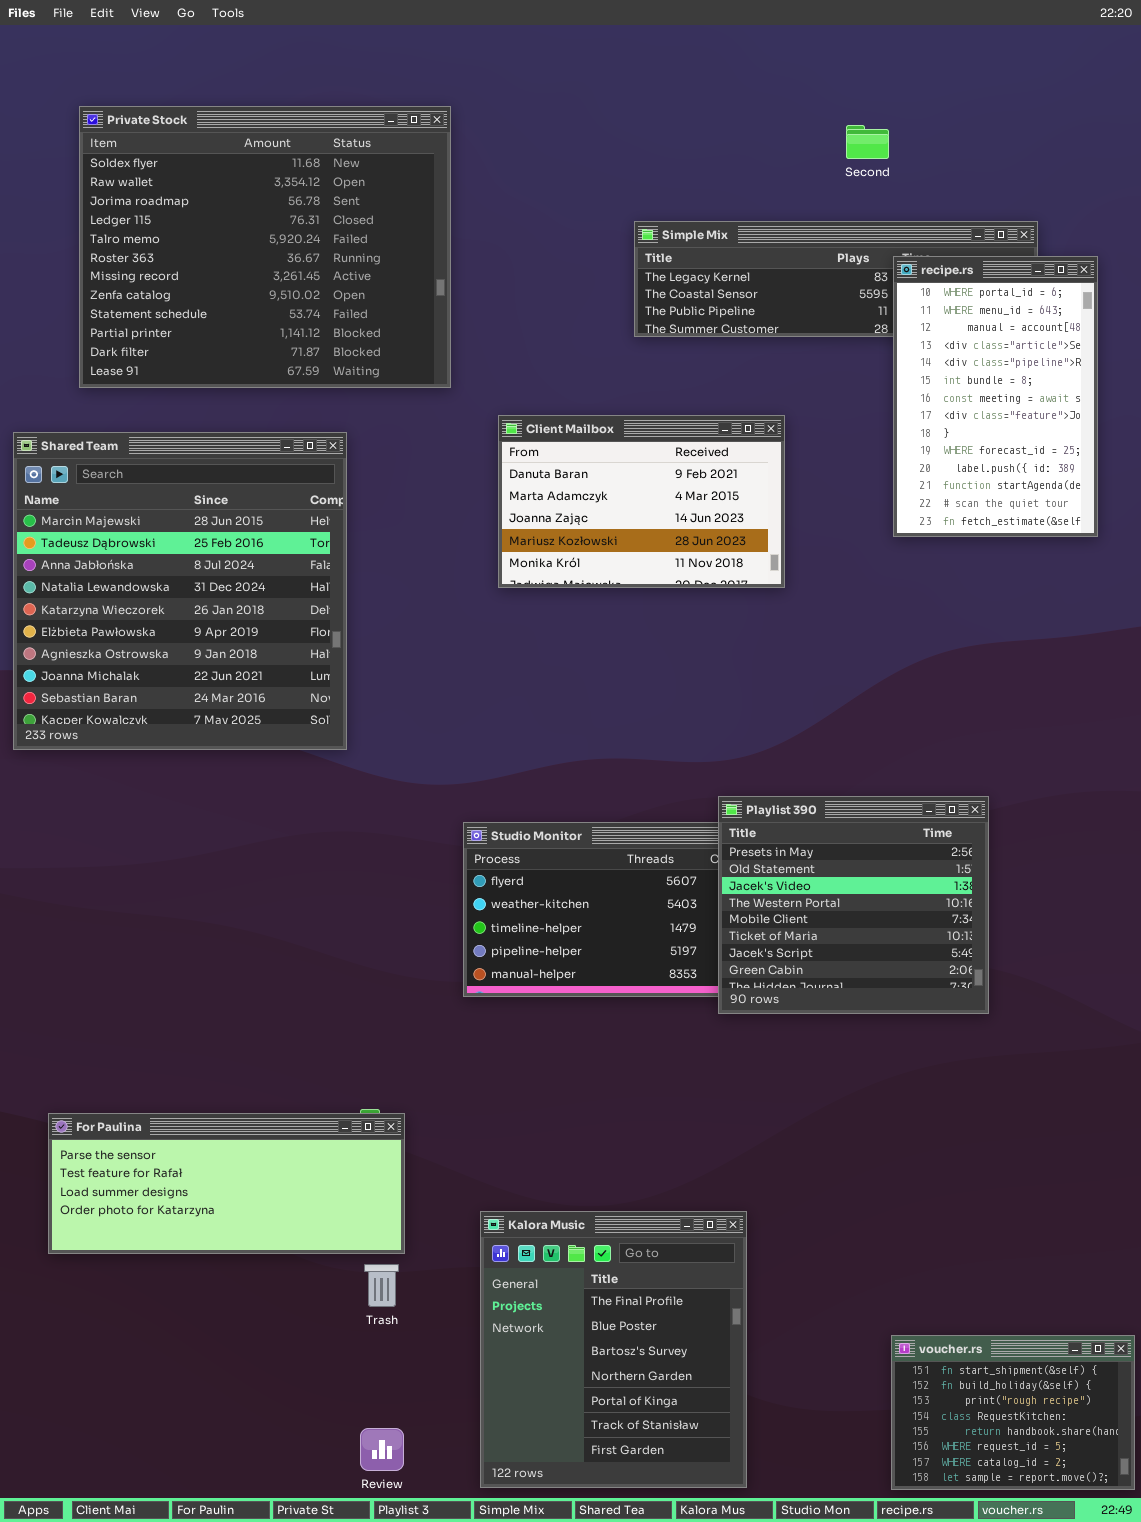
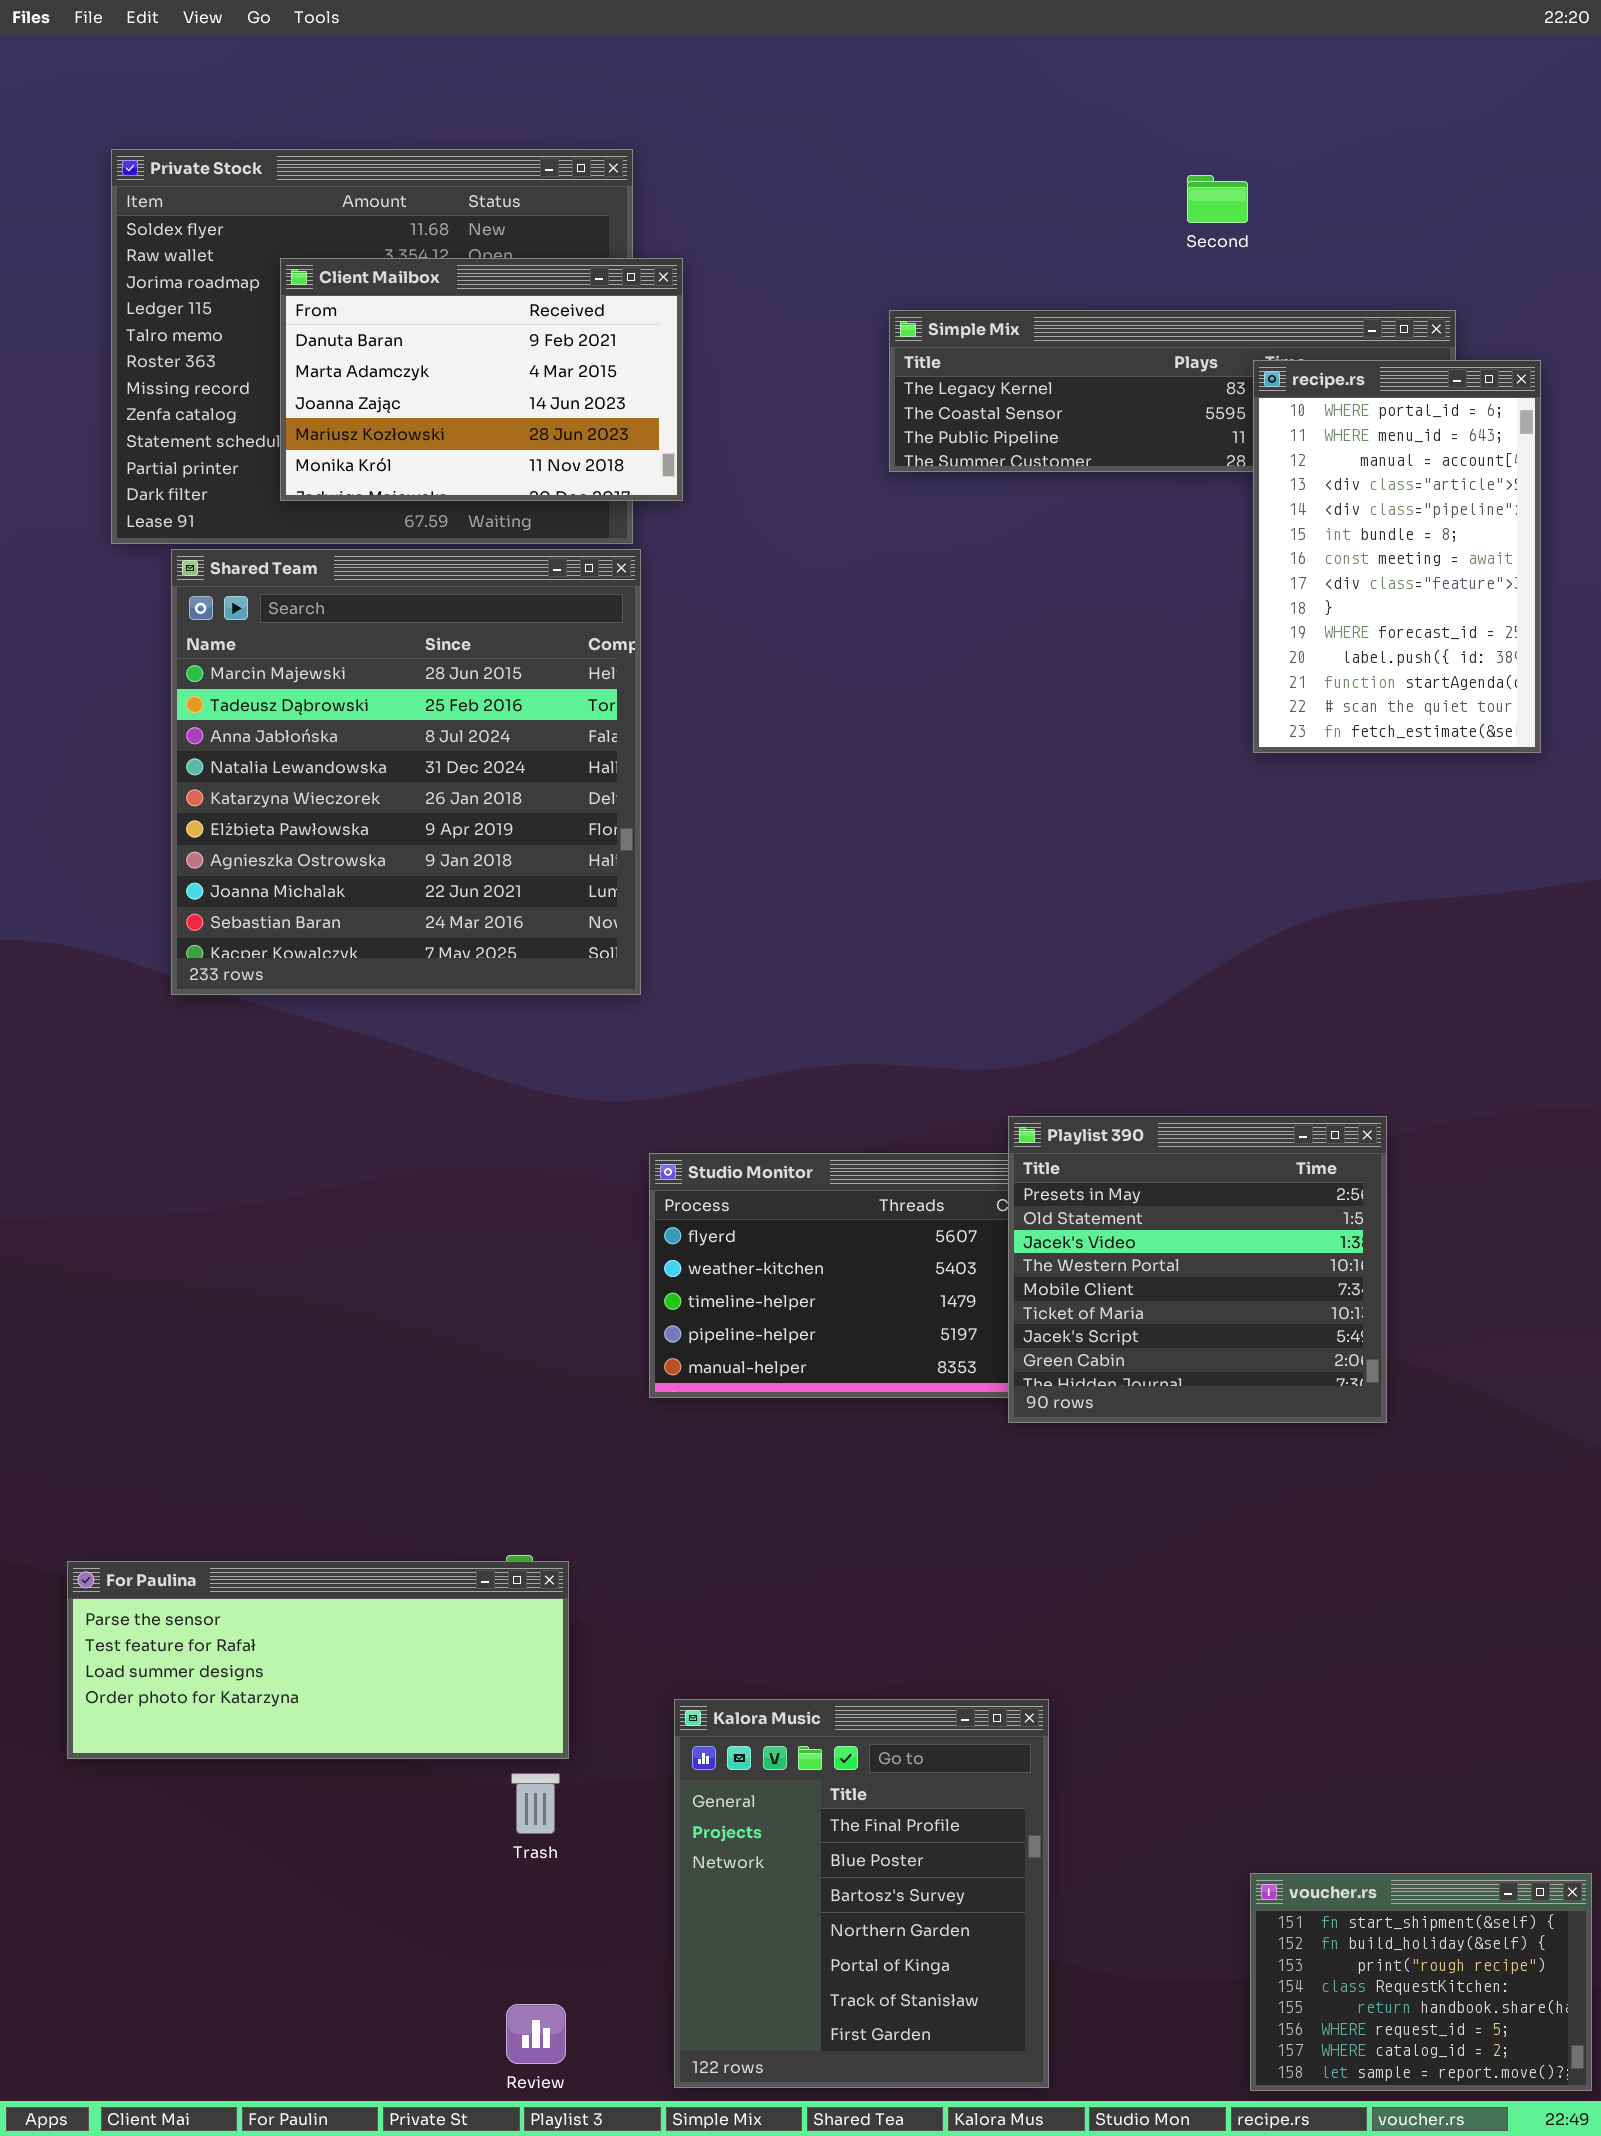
Client Mailbox: [498,415,785,588] -> [280,258,683,501], moved
Shared Team: [13,432,347,750] -> [171,549,641,995], moved

